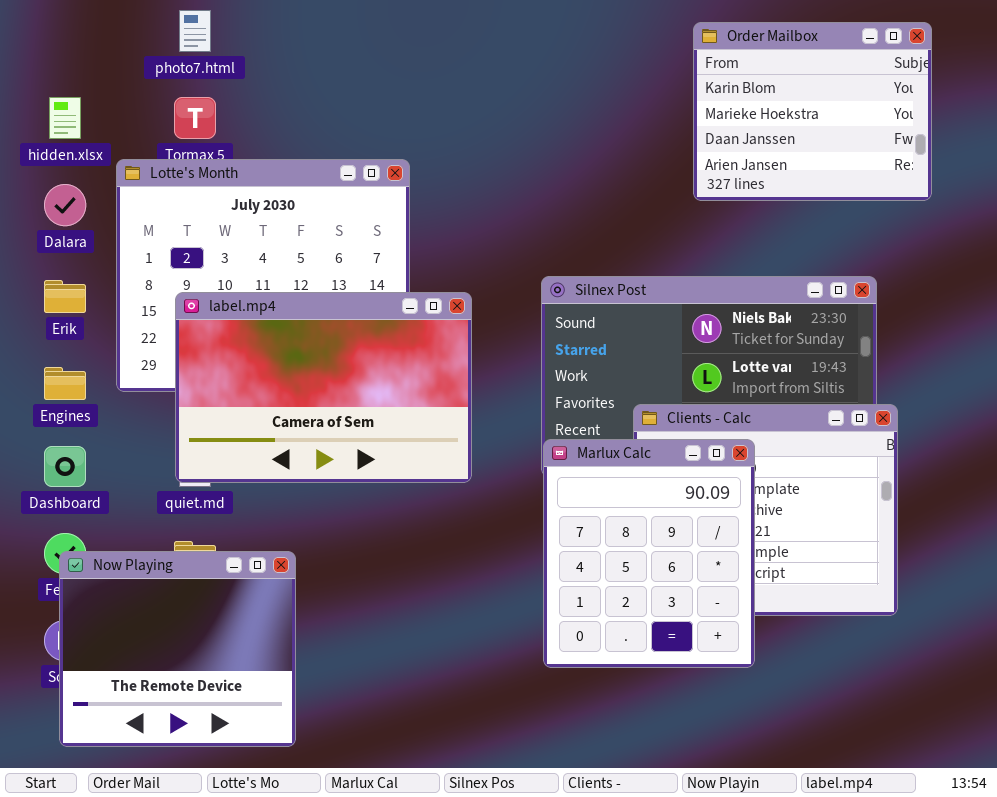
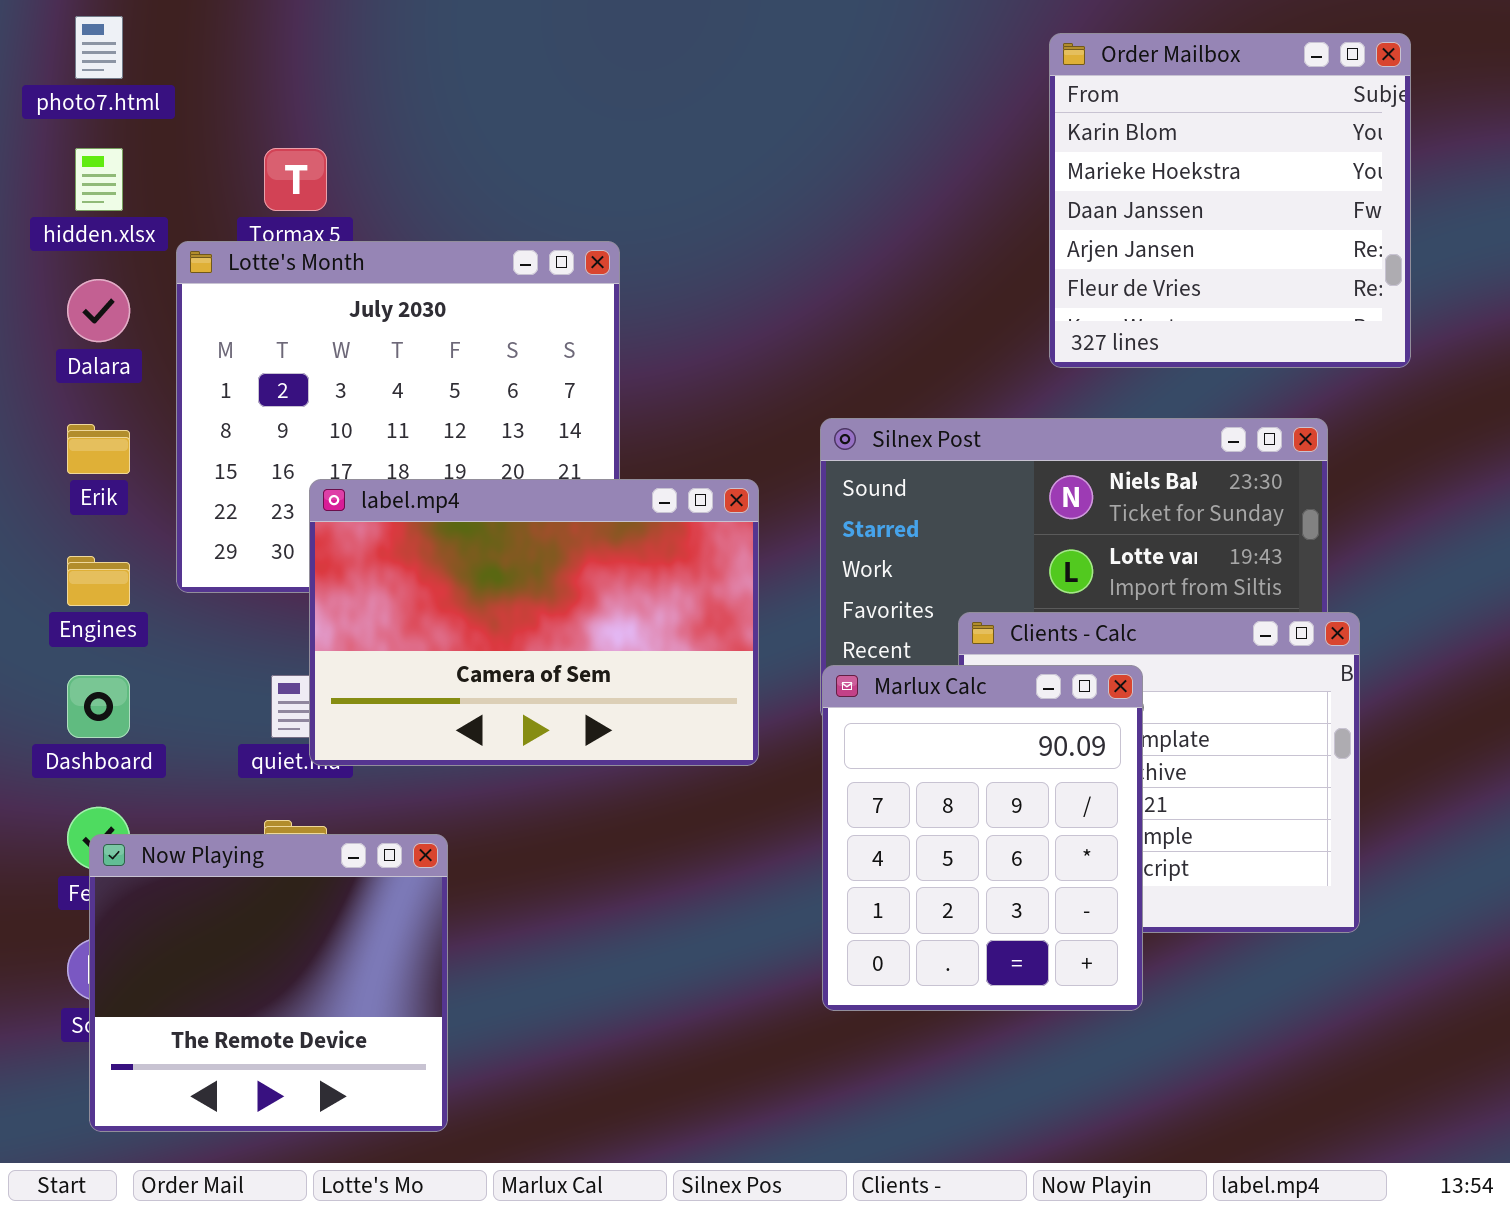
photo7.html: [179,10,211,52] -> [75,16,123,79], moved
Order Mailbox: [693,22,932,201] -> [1049,33,1411,368], resized
label.mp4: [175,292,472,483] -> [309,479,759,766], moved

